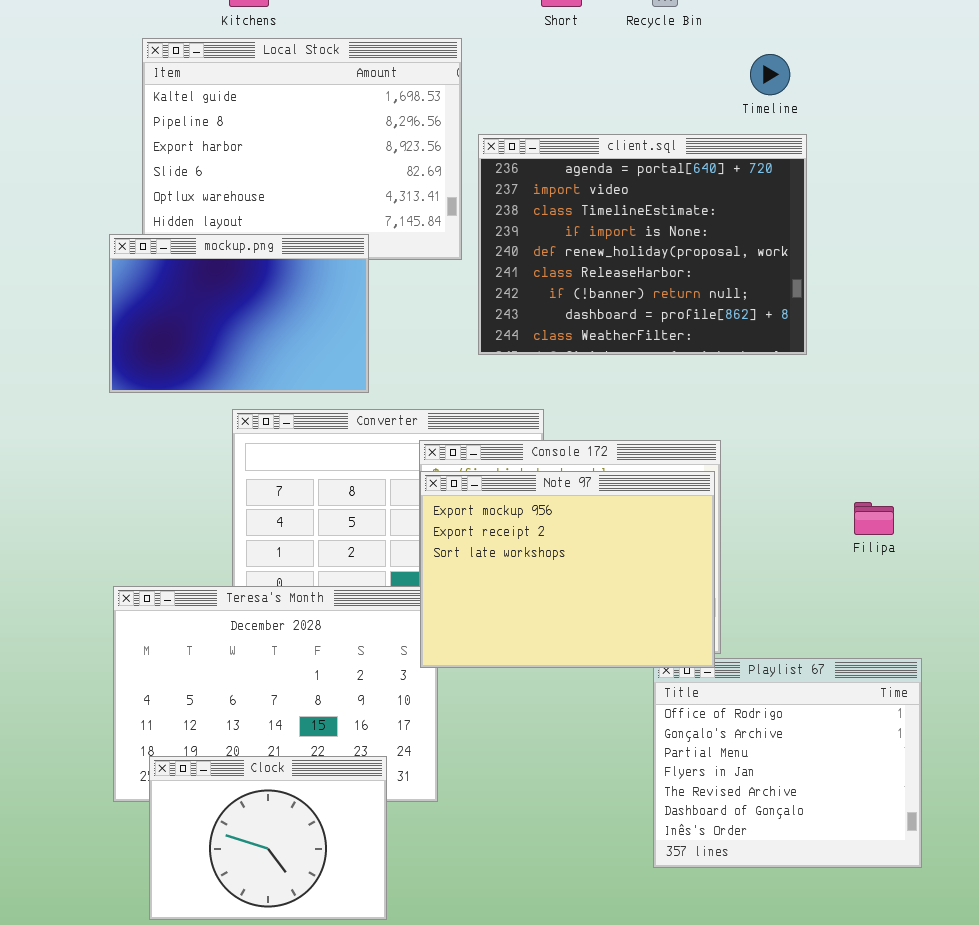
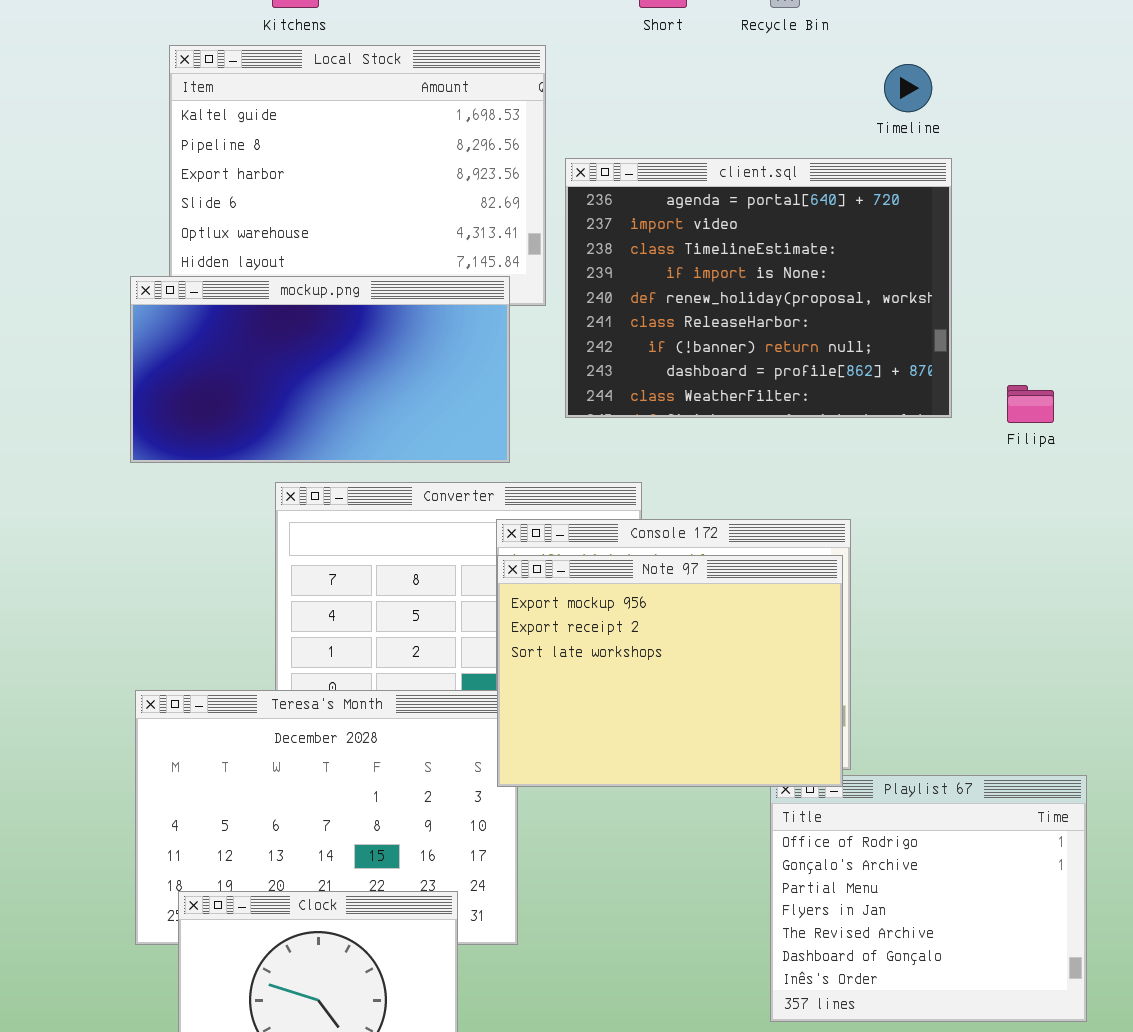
mockup.png: [109,234,369,393] -> [130,276,510,463], resized
Filipa: [854,502,894,535] -> [1007,385,1054,423], moved

